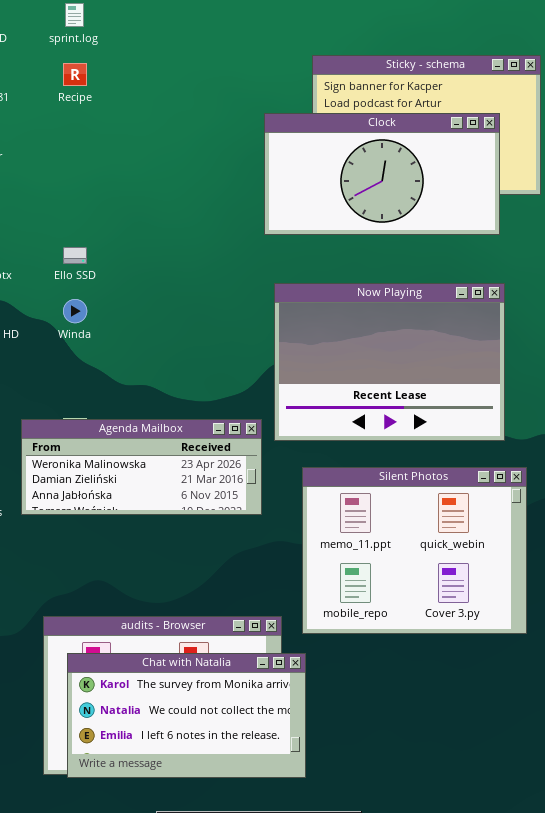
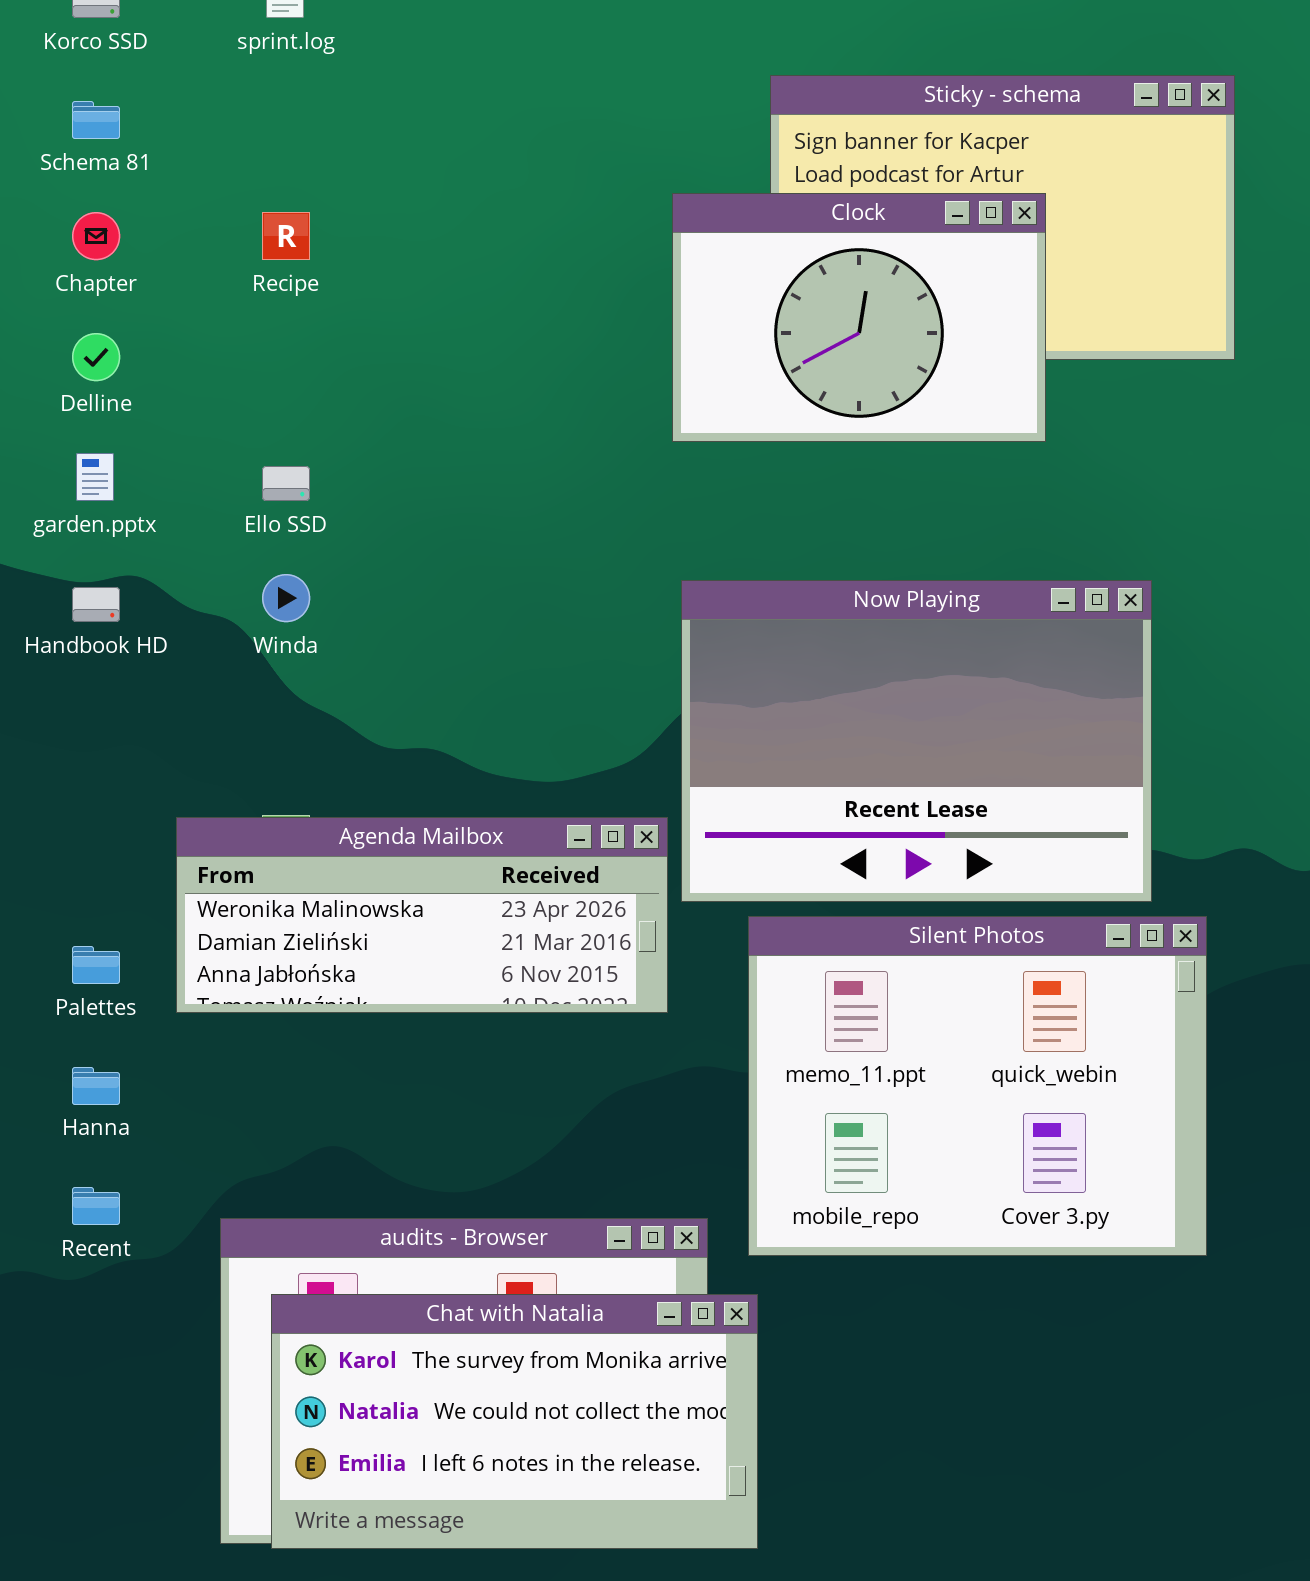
Recipe: [63,63,87,86] -> [262,212,310,260], moved
Clock: [264,113,500,235] -> [672,193,1046,442], resized
Now Playing: [274,283,505,441] -> [681,580,1152,902], moved

